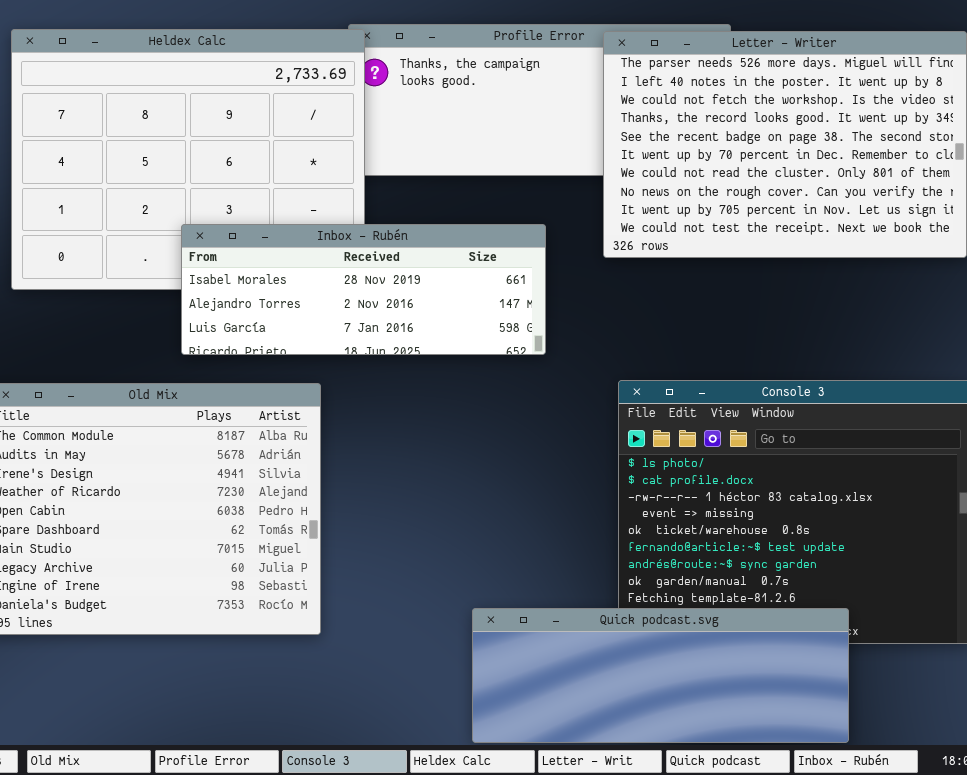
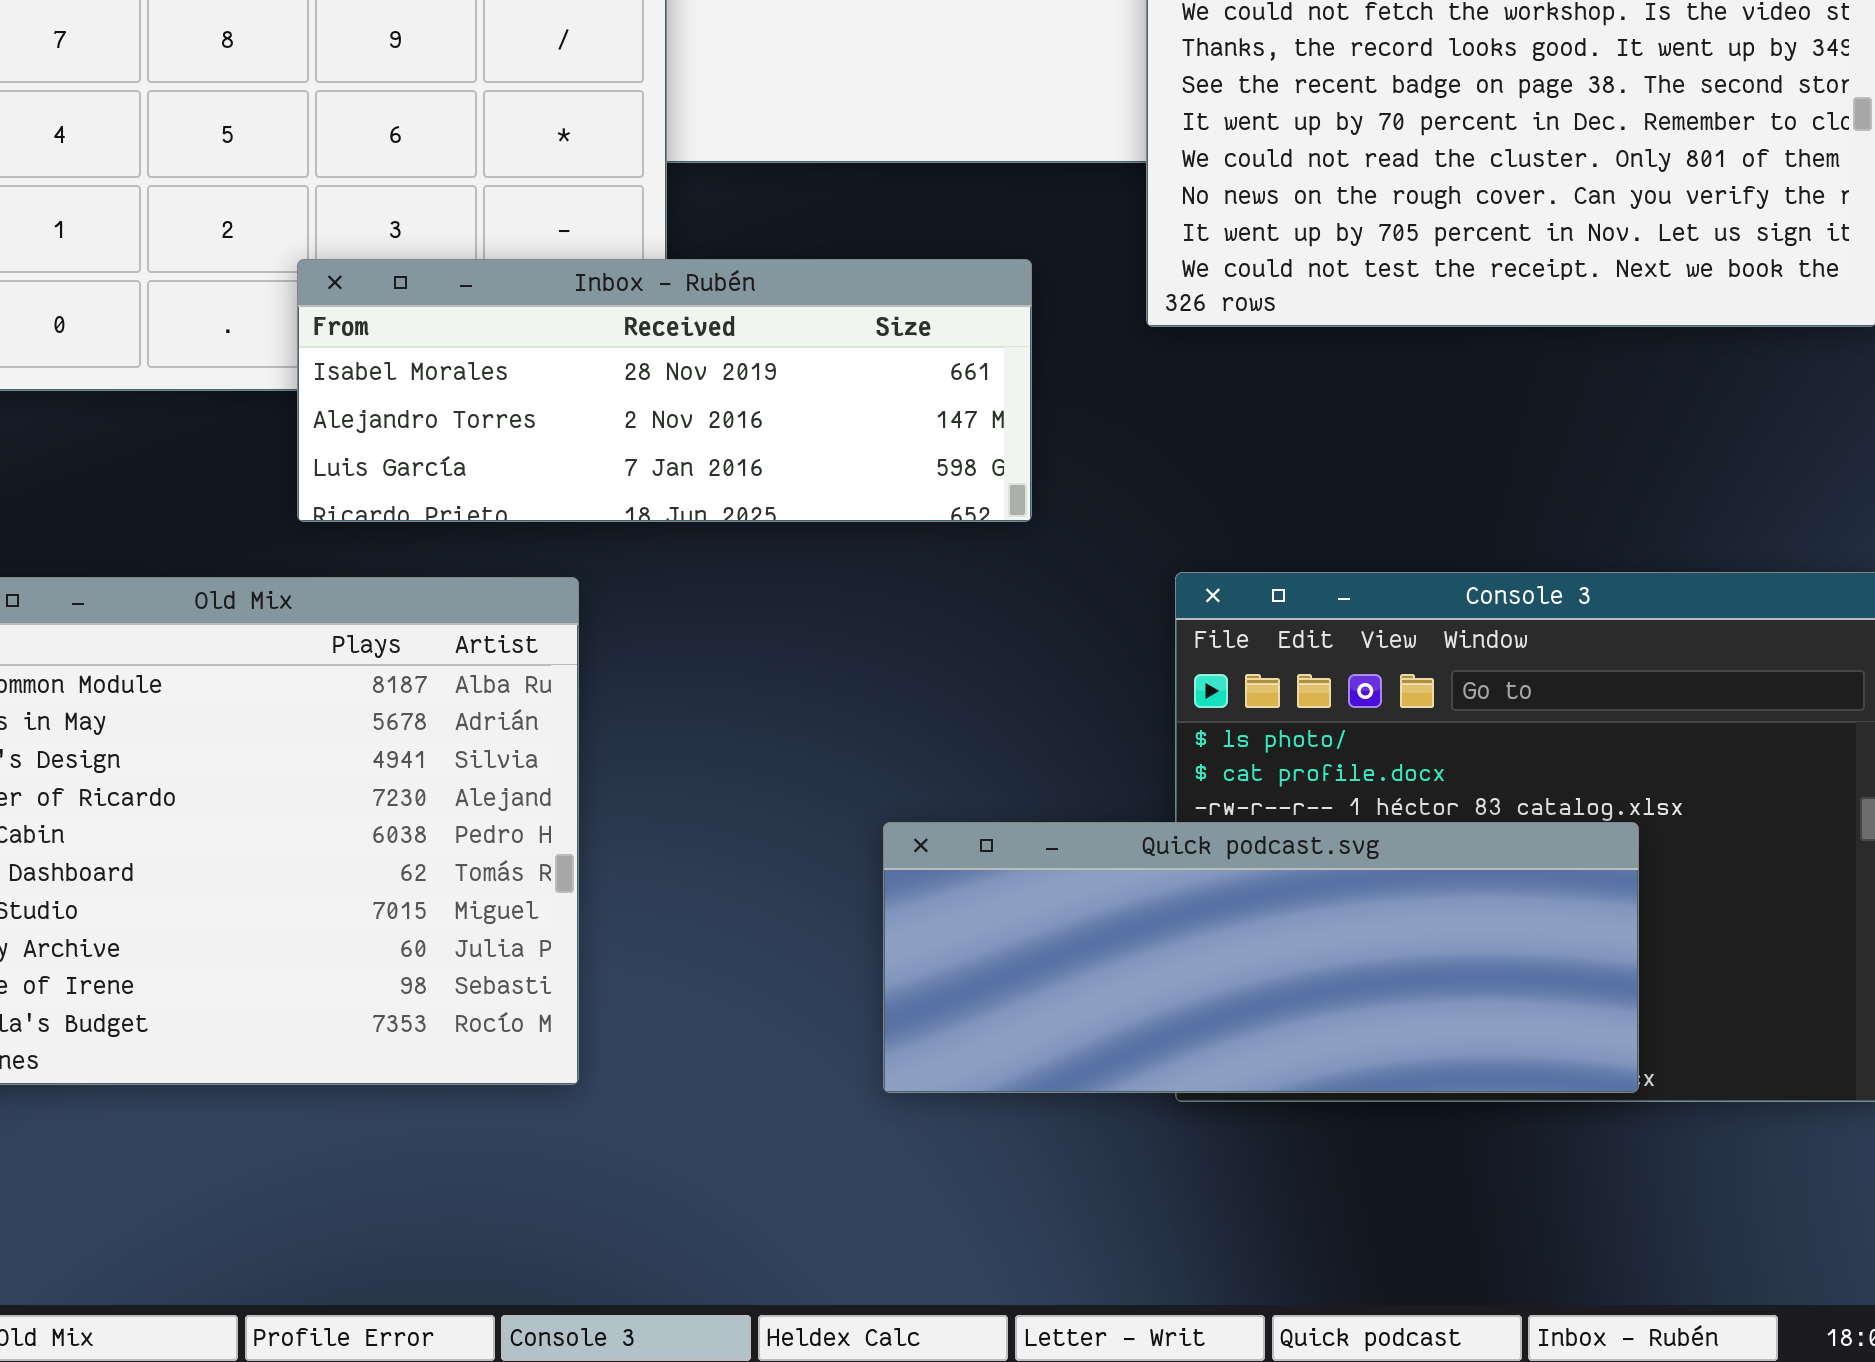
Quick podcast.svg: [472,608,849,743] -> [883,822,1639,1093], moved

